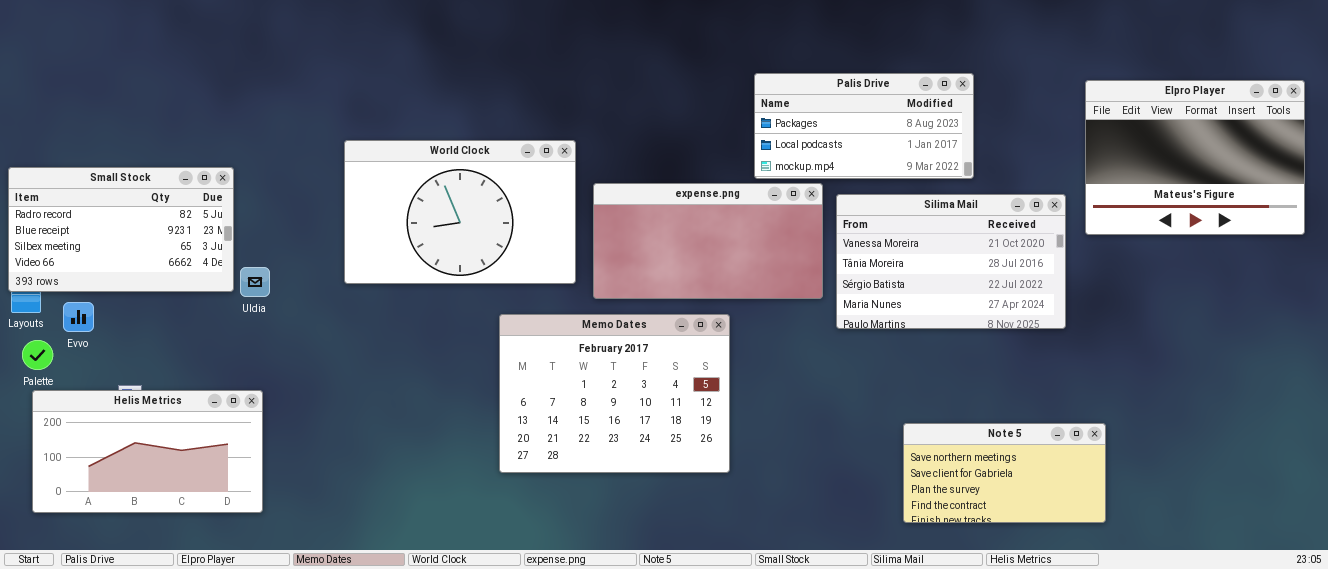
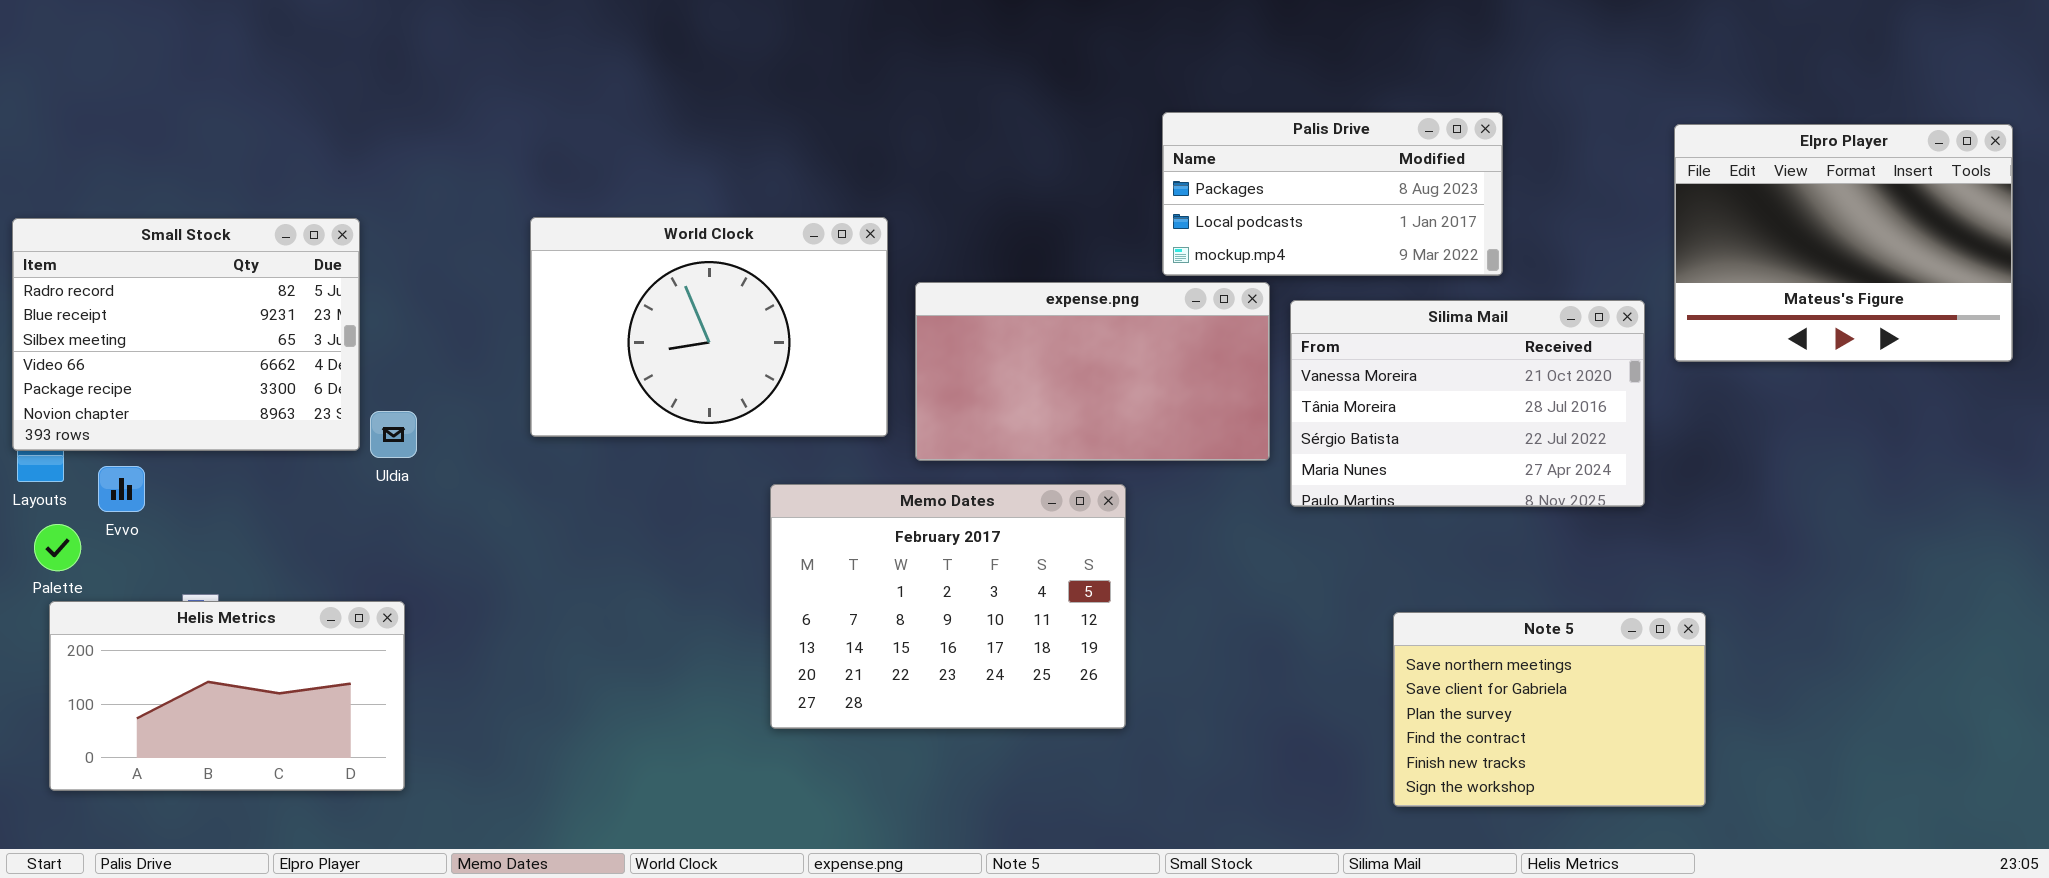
Small Stock: [8,167,234,292] -> [12,218,360,451], resized
Note 5: [903,423,1106,523] -> [1393,612,1706,807], resized

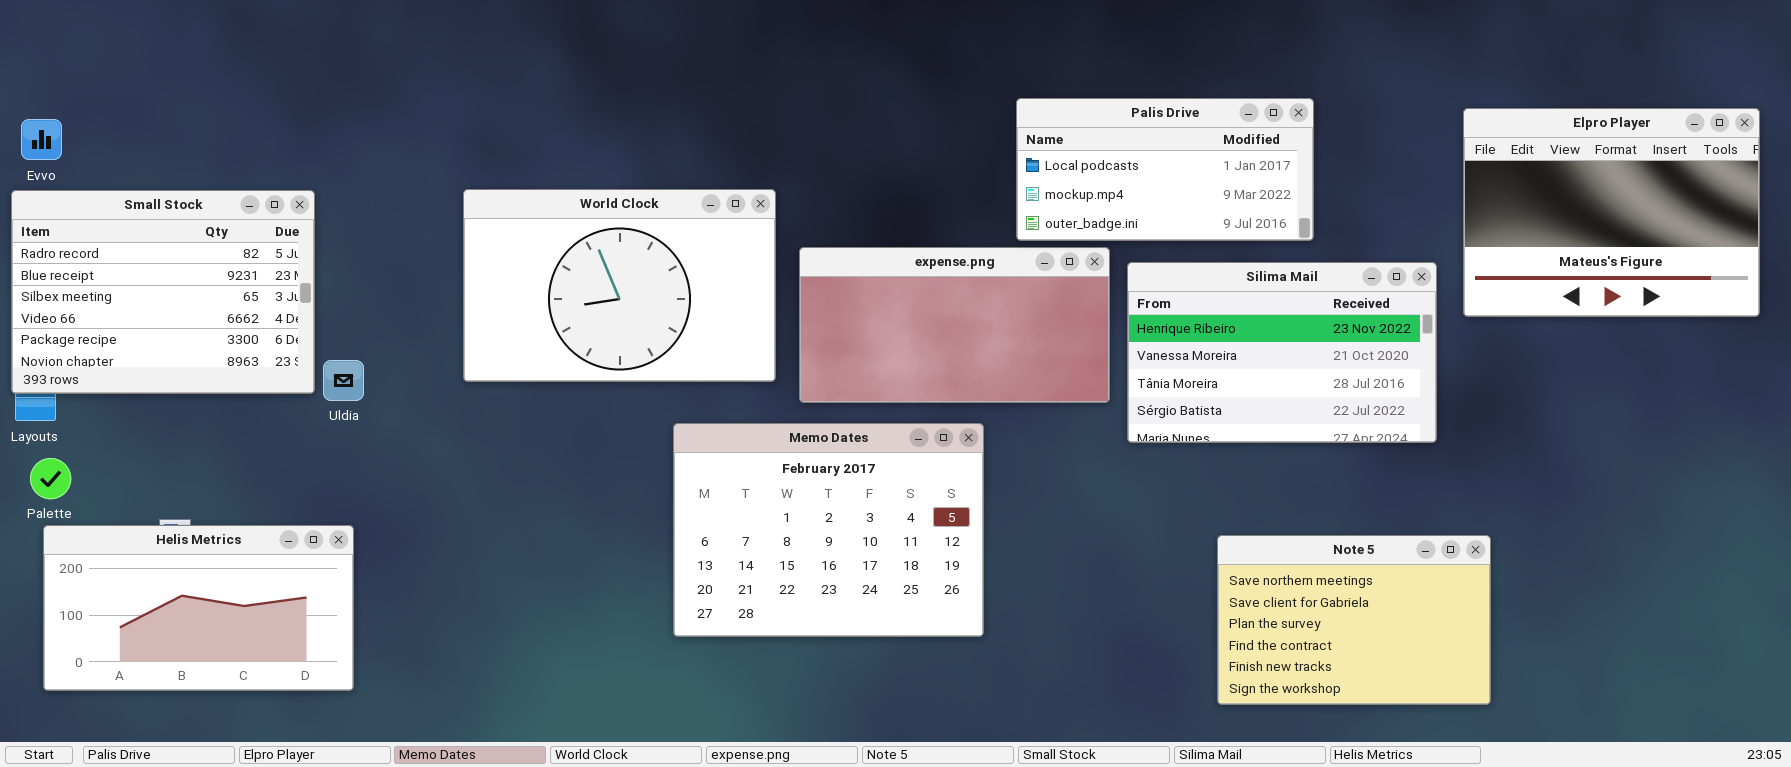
Palis Drive: [1162,112,1503,276] -> [1016,98,1314,241], scrolled down 1 row
Silima Mail: [1290,300,1645,507] -> [1127,262,1437,443], scrolled up 1 row
Evvo: [98,466,145,512] -> [21,119,62,160], moved

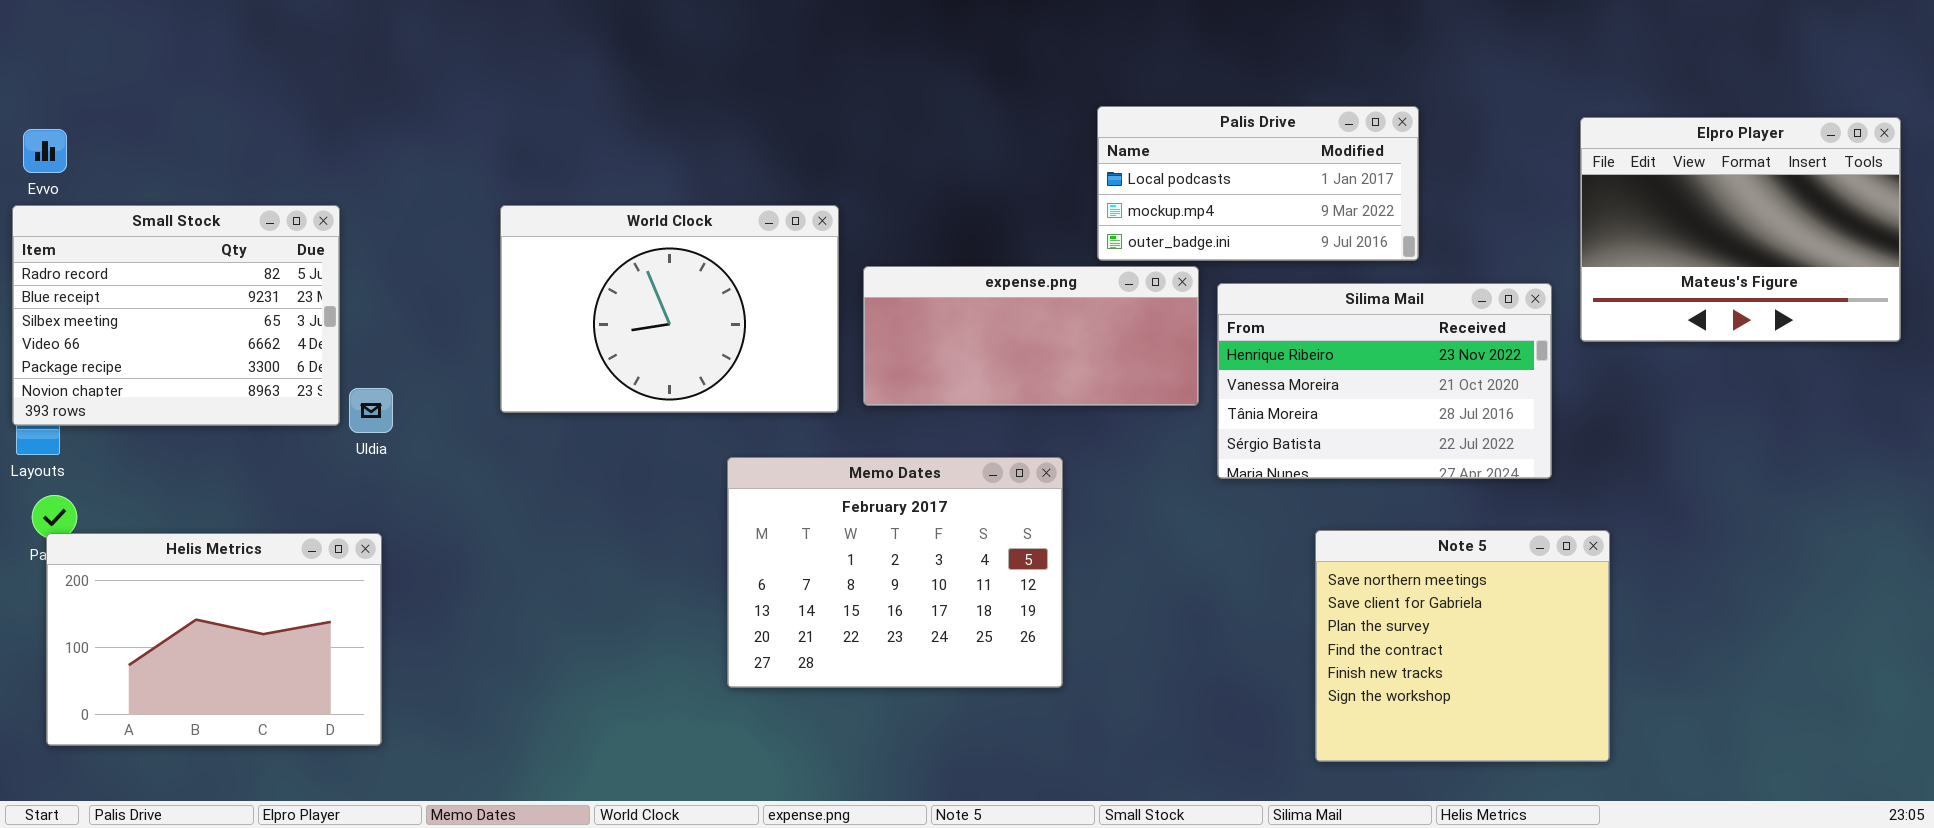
expense.png: [799,247,1110,403] -> [863,266,1199,406], resized
Helis Metrics: [43,525,354,691] -> [46,533,382,746], resized
Note 5: [1217,535,1491,705] -> [1315,530,1610,762], resized

